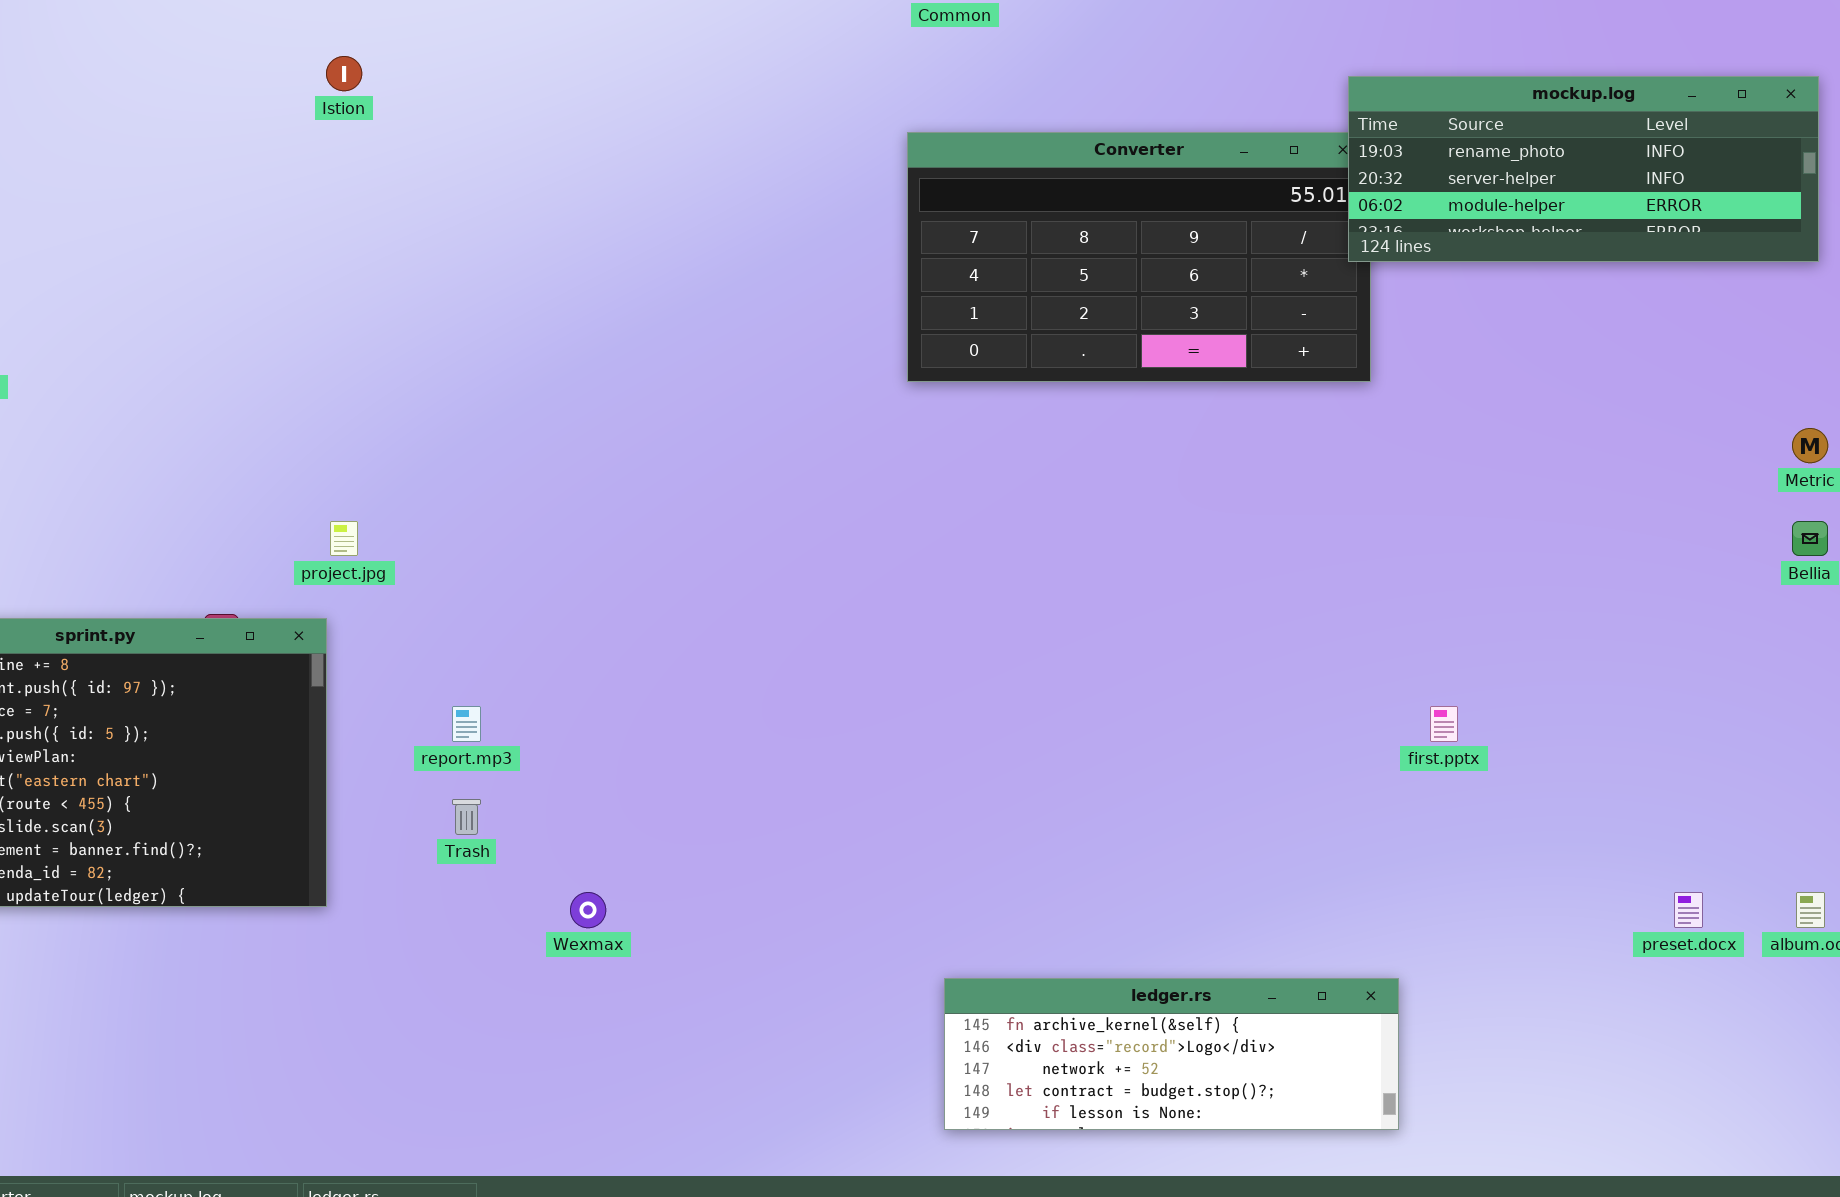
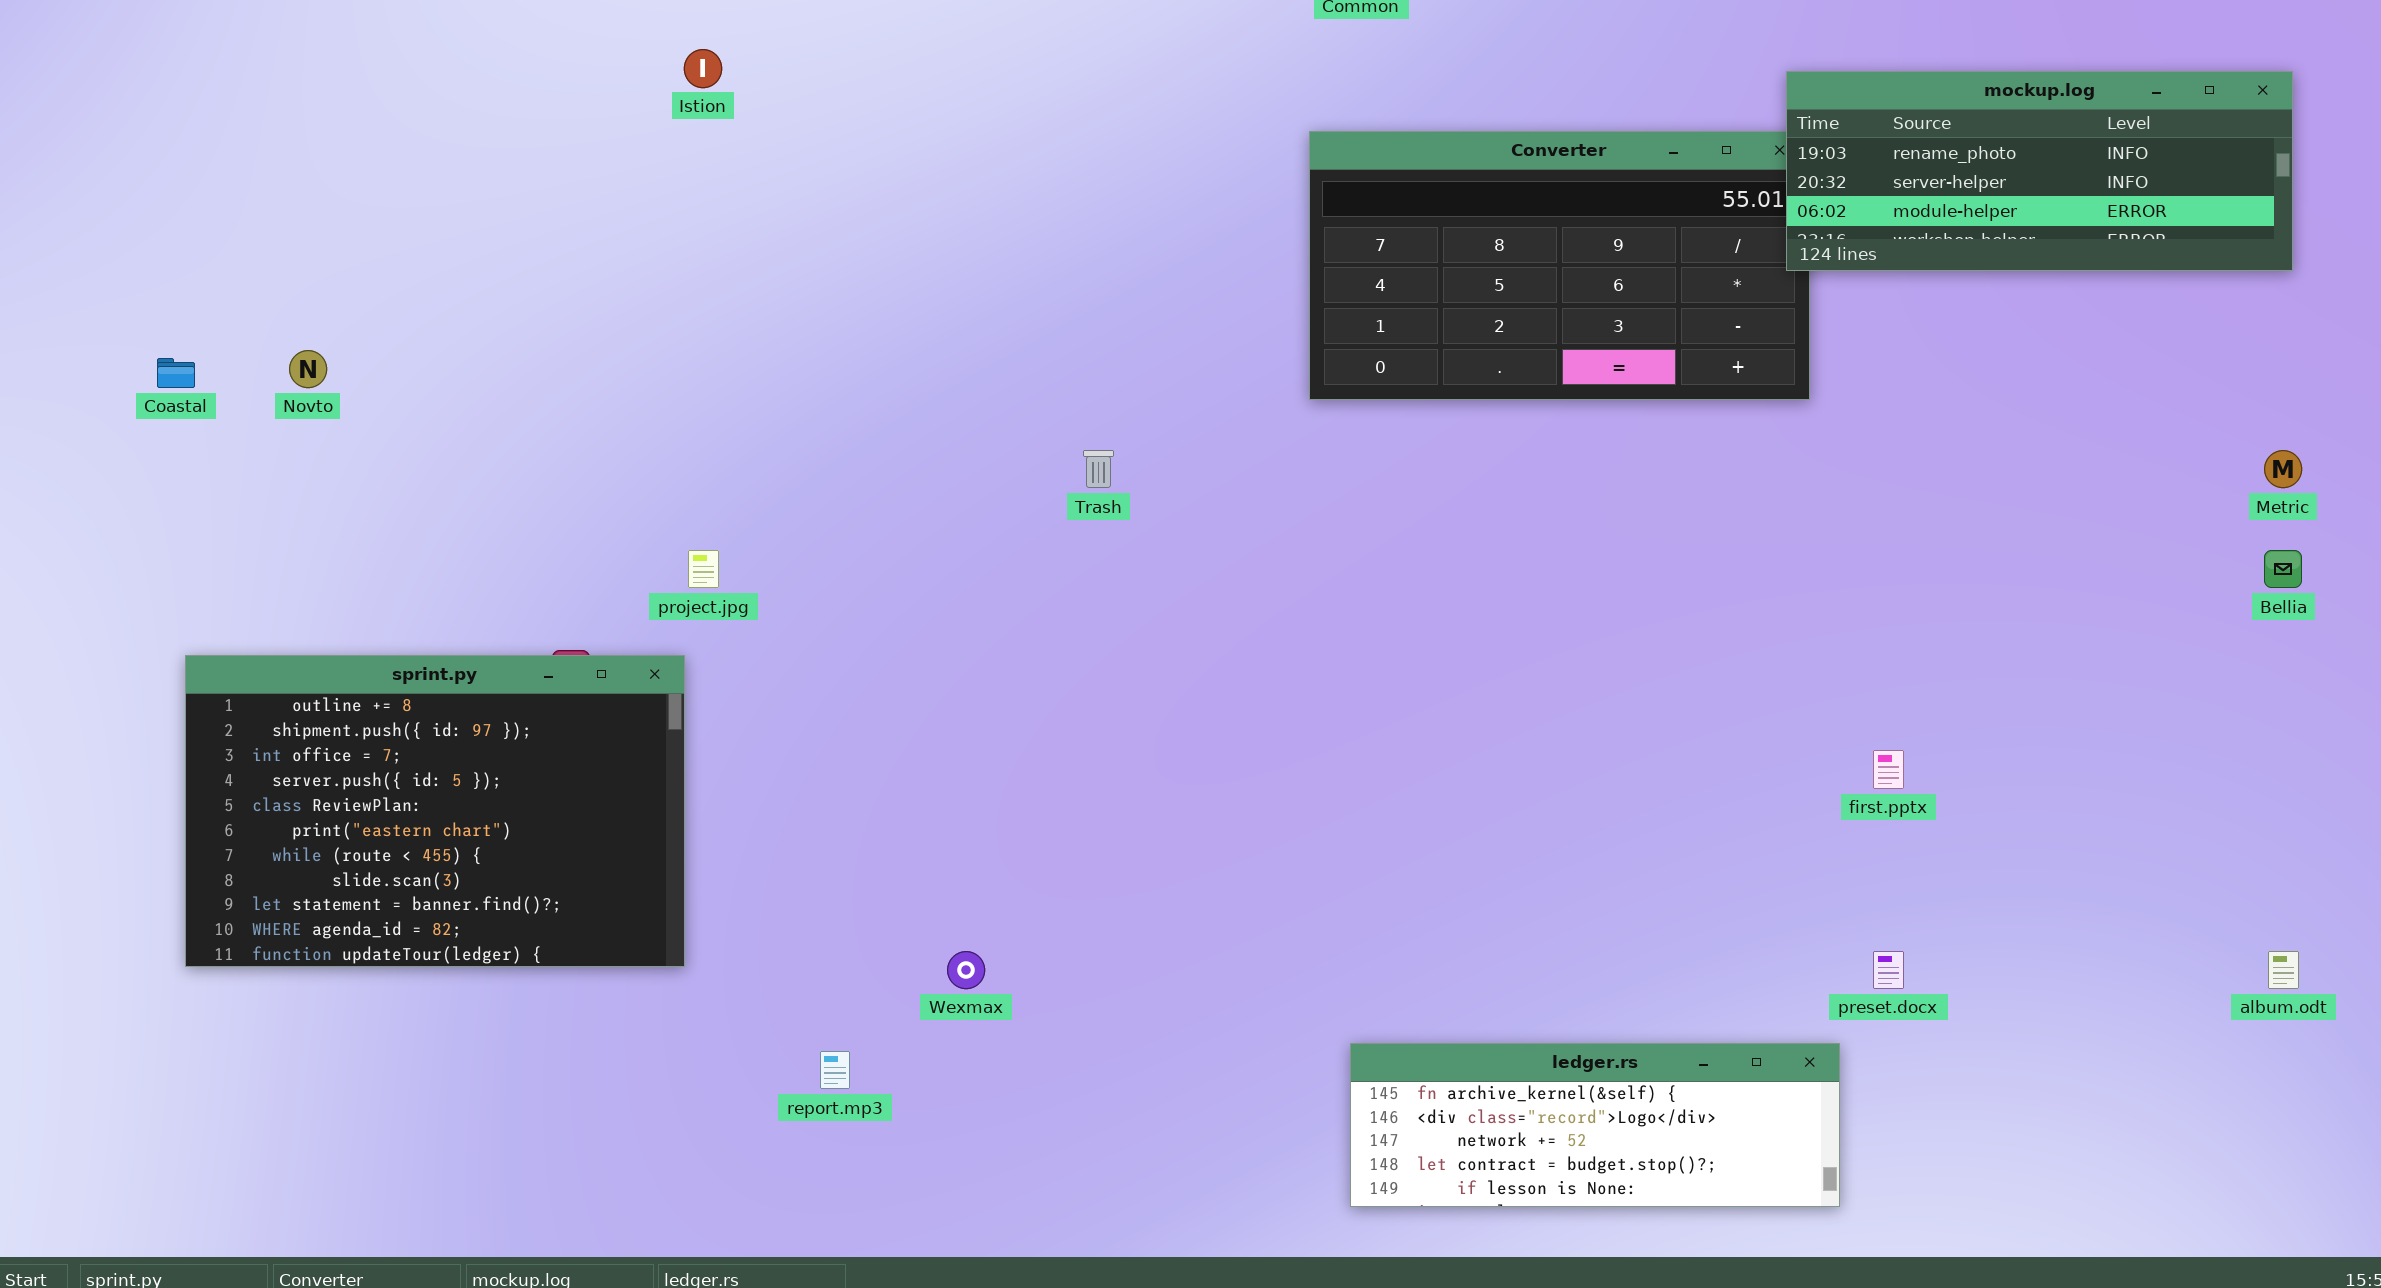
report.mp3: [452,706,481,742] -> [820,1051,850,1089], moved
Trash: [452,799,481,835] -> [1083,450,1114,488], moved
preset.docx: [1674,892,1703,928] -> [1873,951,1904,989], moved

